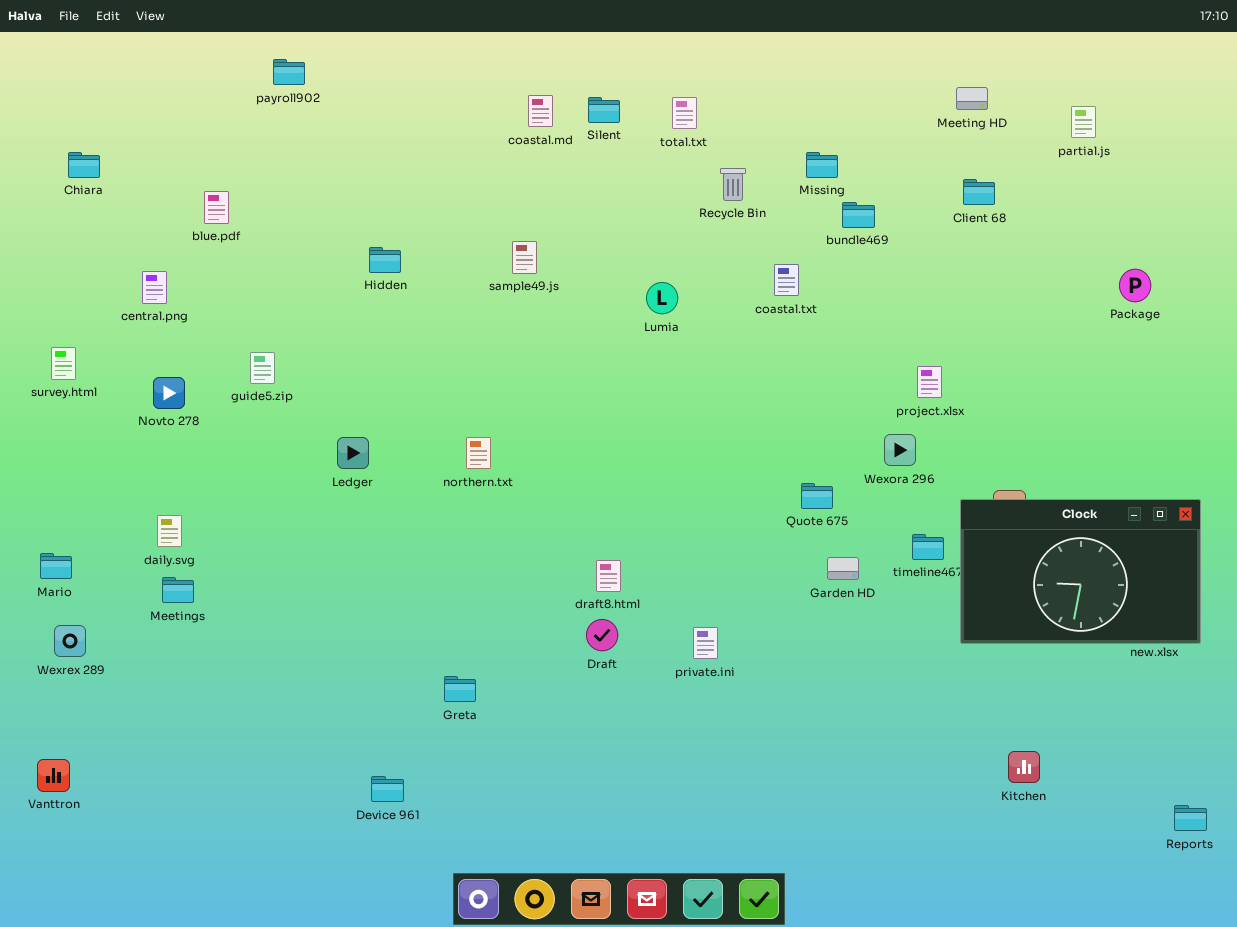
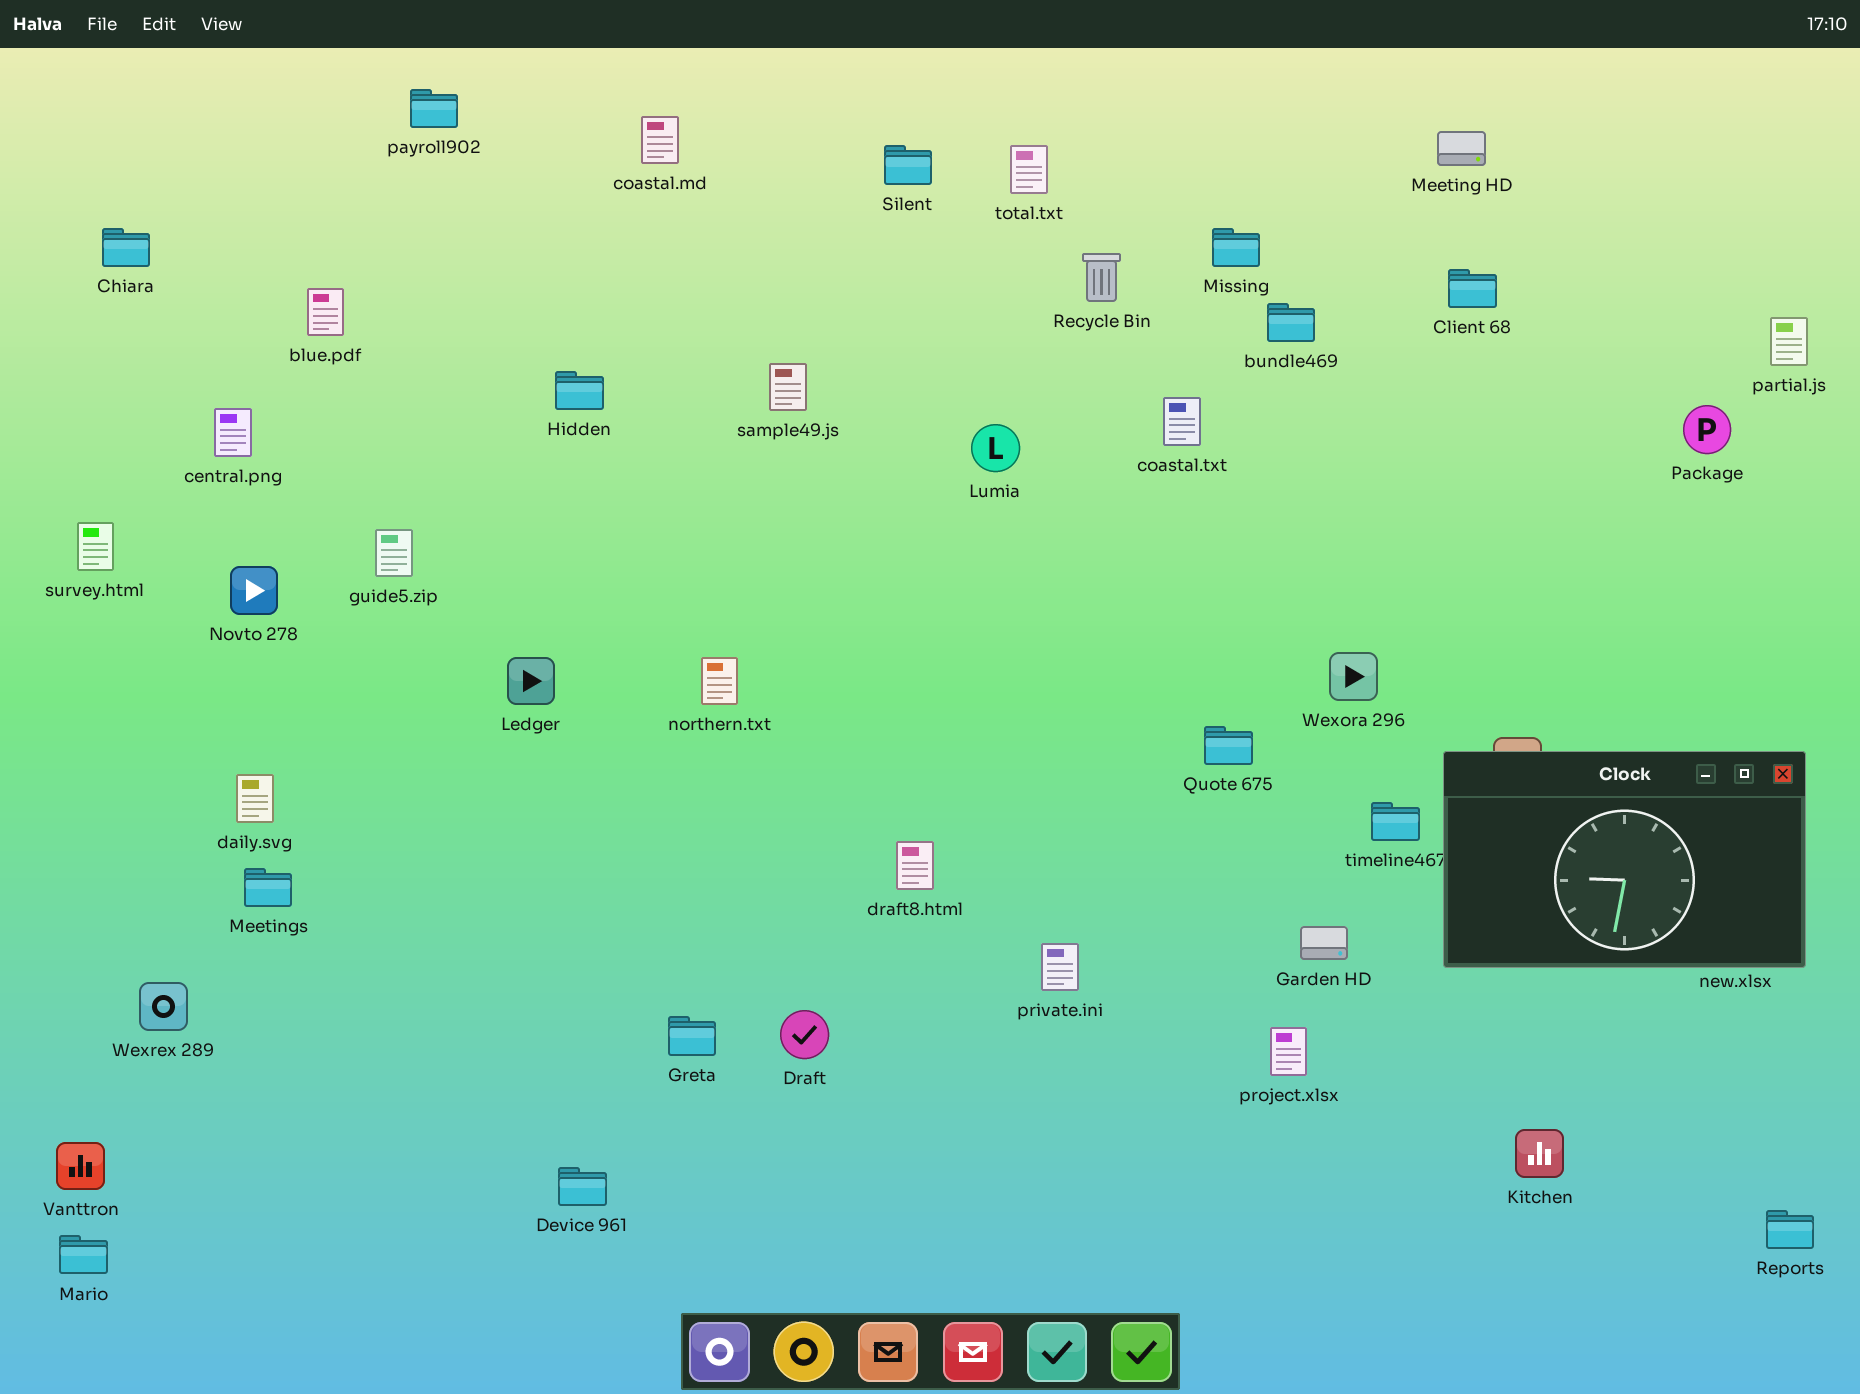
coastal.md: [528,95,553,127] -> [641,116,679,164], moved
partial.js: [1071,106,1096,138] -> [1770,317,1808,366], moved
project.xlsx: [917,366,942,398] -> [1270,1027,1307,1076], moved
Mario: [40,553,72,579] -> [59,1235,108,1274], moved
Garden HD: [827,557,859,580] -> [1300,926,1348,960], moved
Draft: [586,619,618,651] -> [780,1010,829,1059], moved
Wexrex 289: [54,625,86,657] -> [139,982,188,1031], moved

